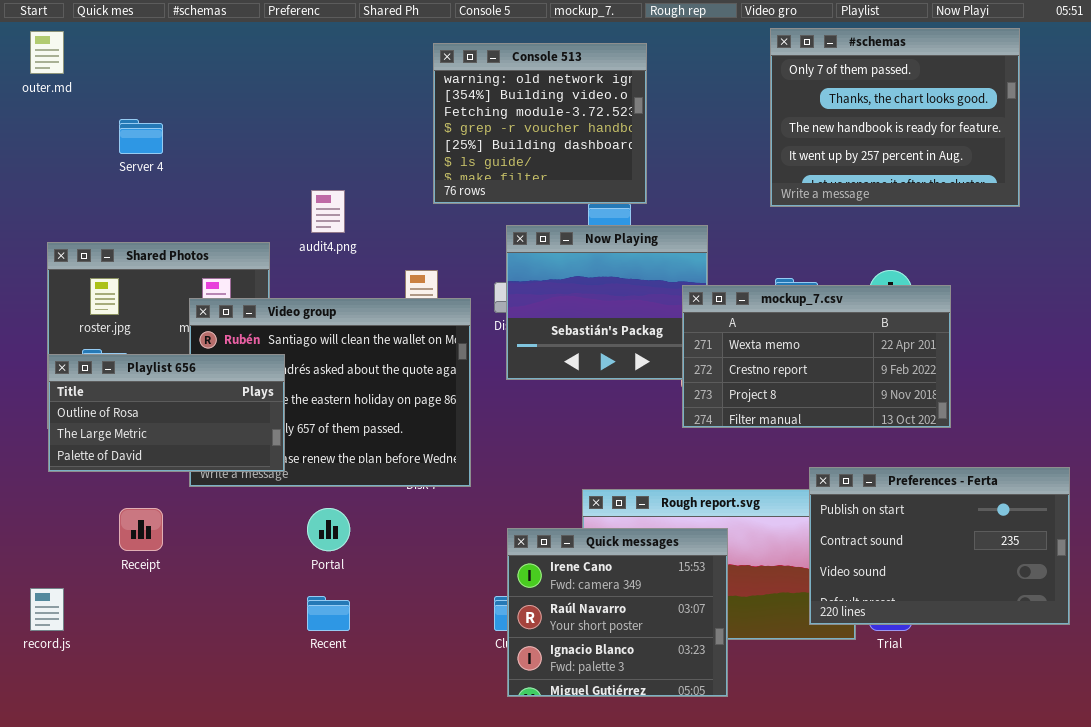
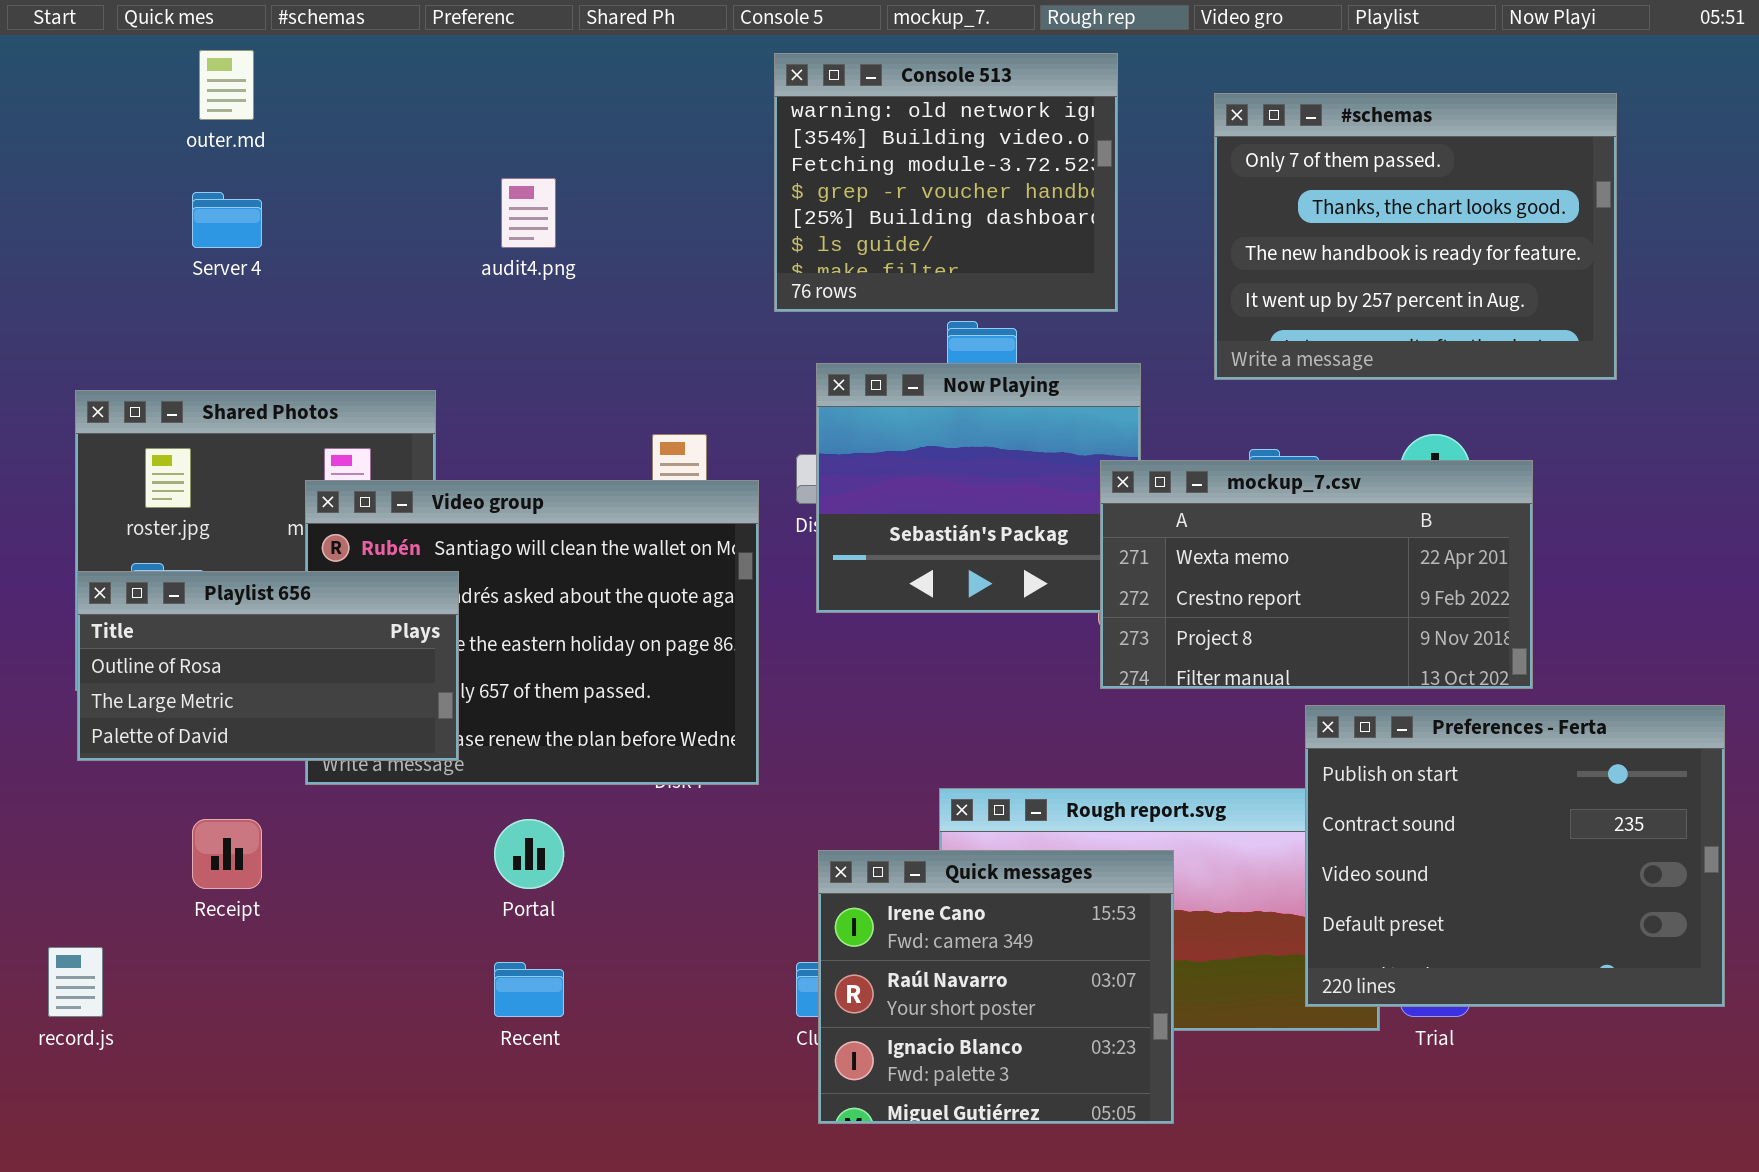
#schemas: [770,28,1020,207] -> [1214,93,1617,380], moved
outer.md: [30,31,64,74] -> [199,50,254,120], moved
Console 513: [433,43,647,204] -> [774,53,1118,312], moved
audit4.png: [311,190,345,233] -> [501,178,556,248], moved
Preferences - Ferta: [809,467,1070,625] -> [1305,705,1725,1007], resized

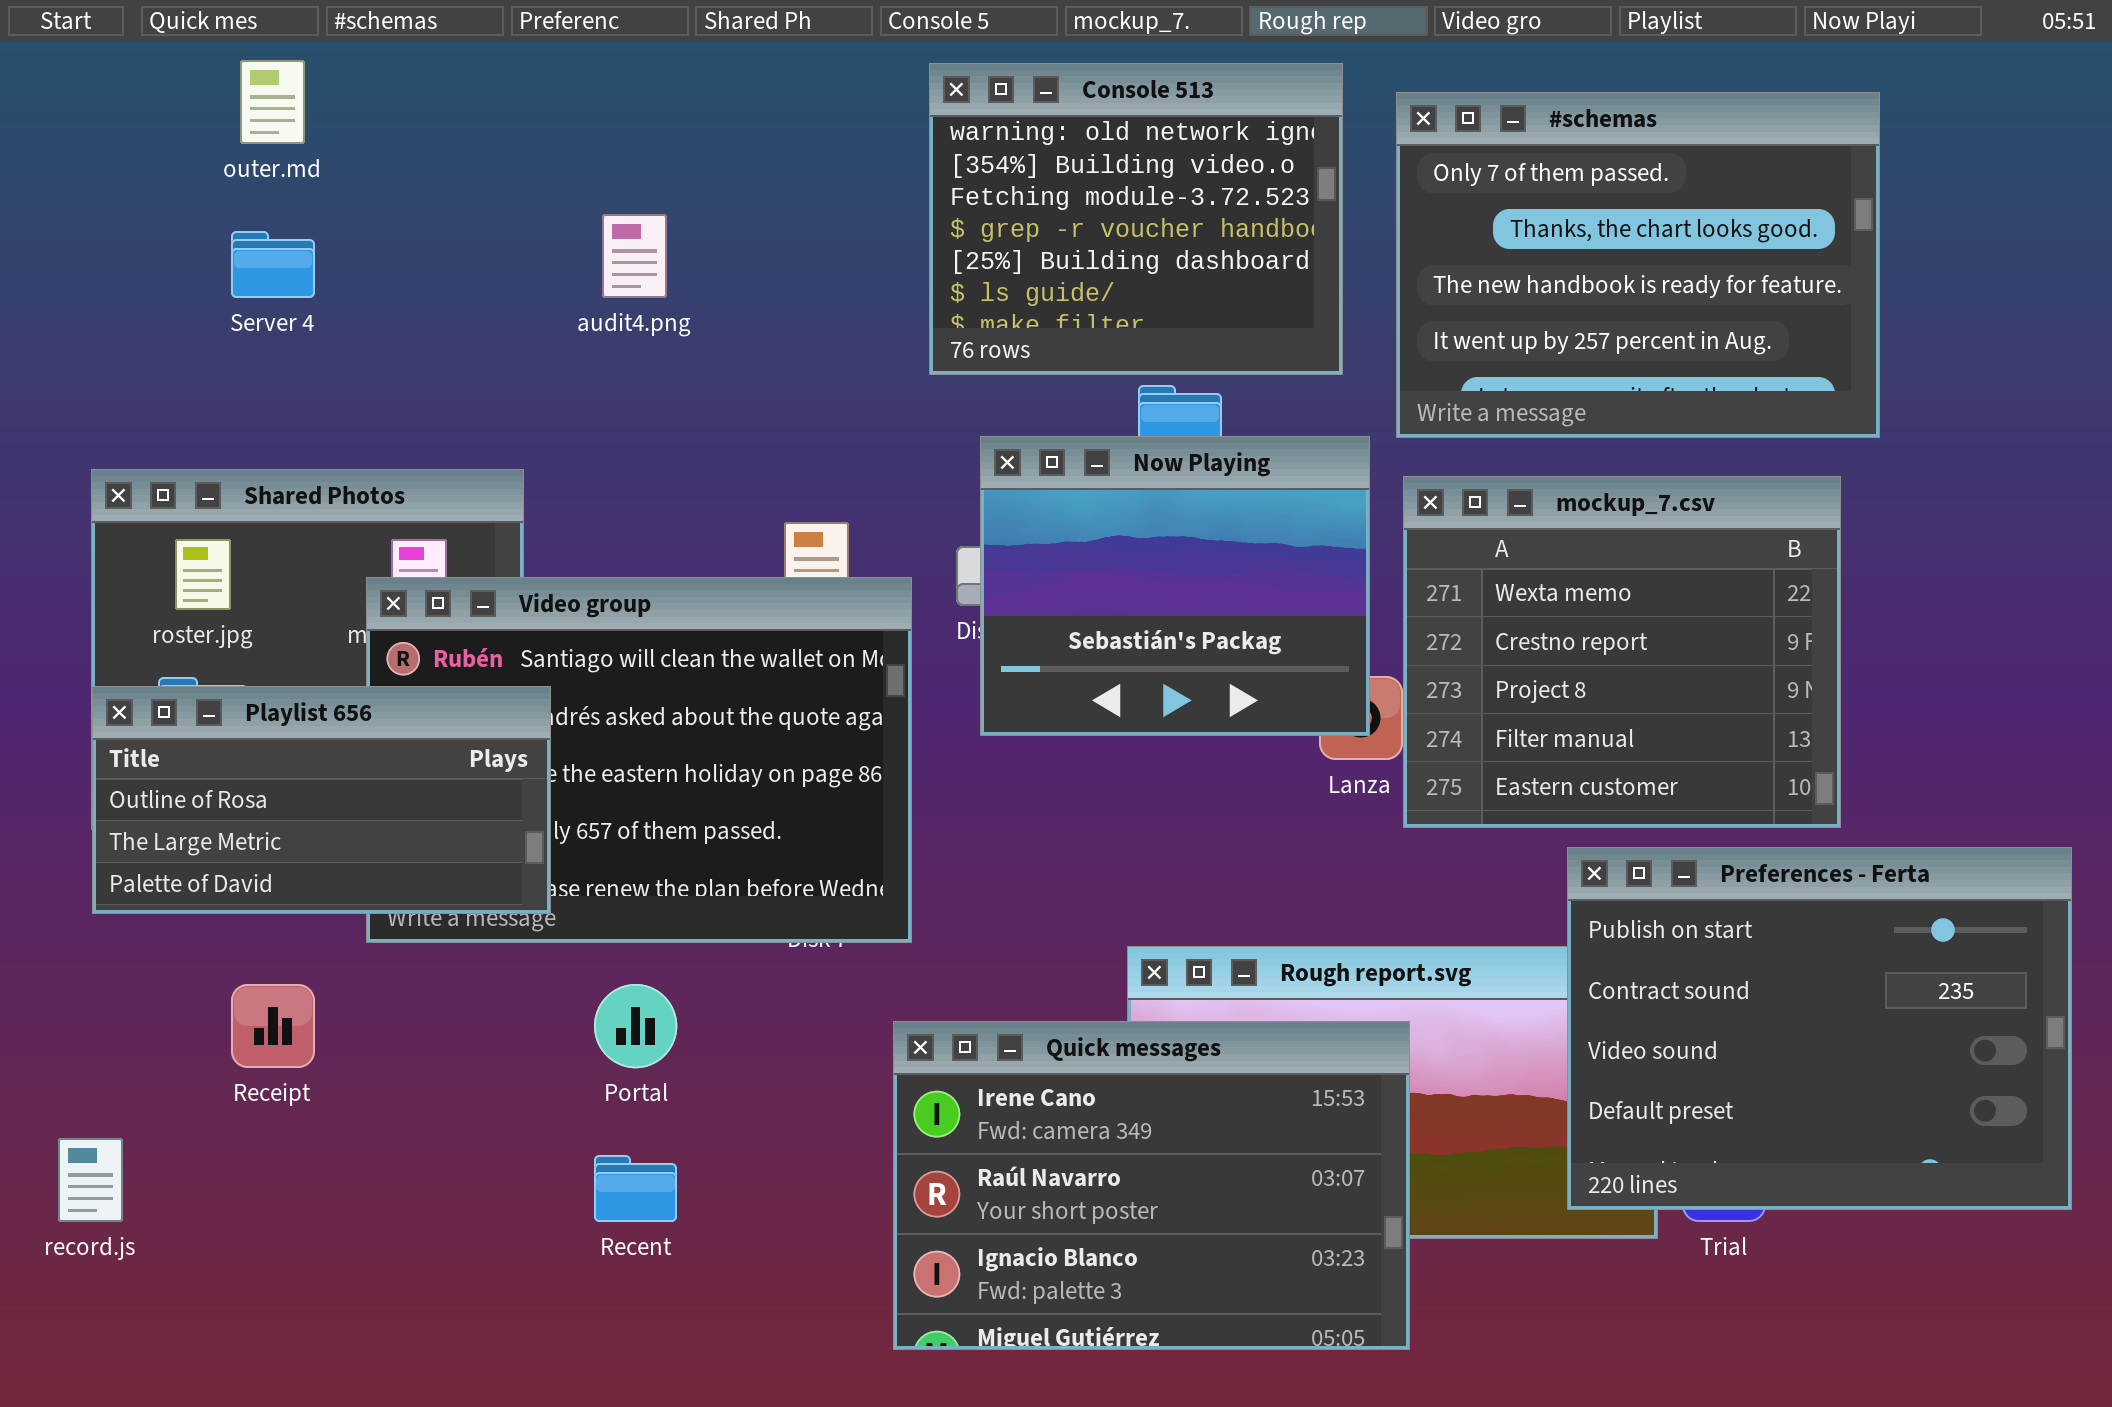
#schemas: [1214,93,1617,380] -> [1396,92,1880,438], moved
mockup_7.csv: [1100,460,1533,689] -> [1403,476,1841,828], resized
Quick messages: [818,850,1174,1124] -> [893,1021,1410,1350], resized

